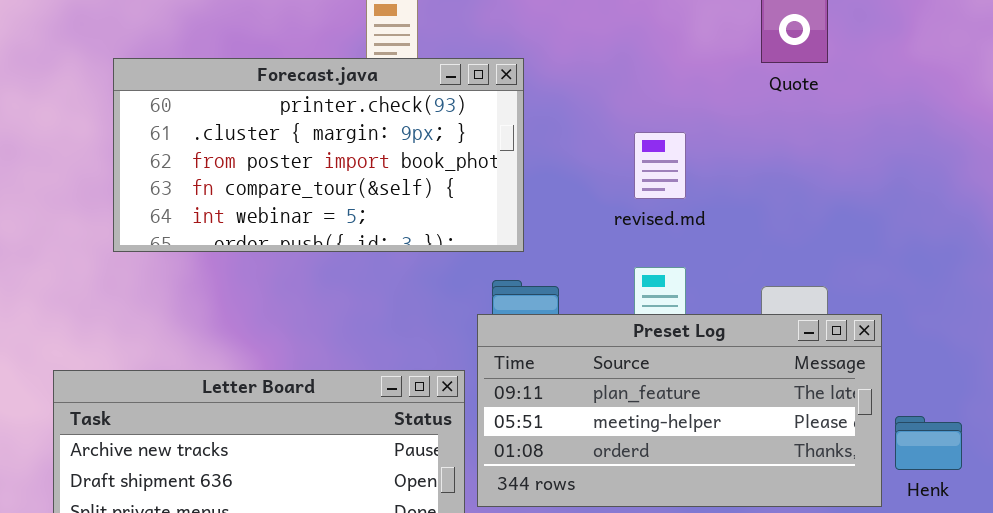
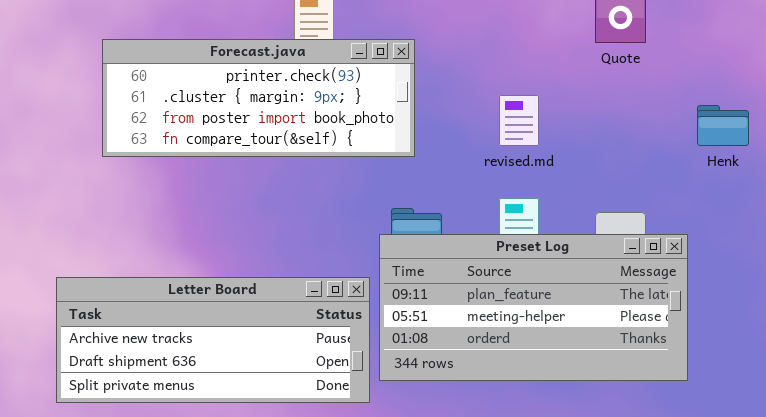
Forecast.java: [113,58,524,252] -> [102,39,415,157], resized
Henk: [895,416,962,470] -> [697,105,749,146], moved

